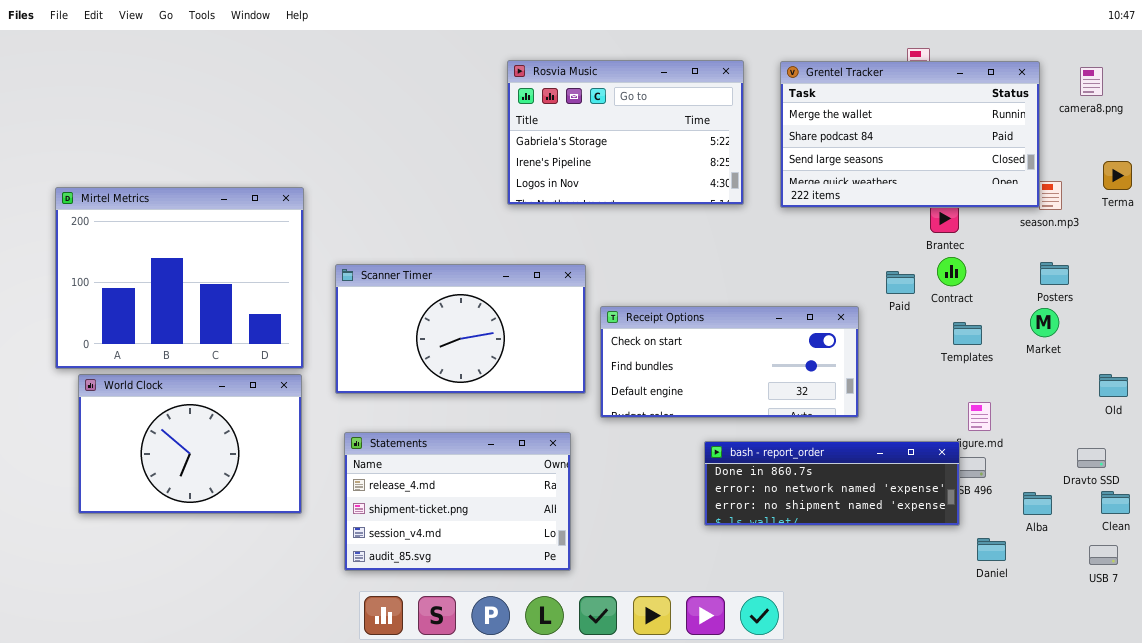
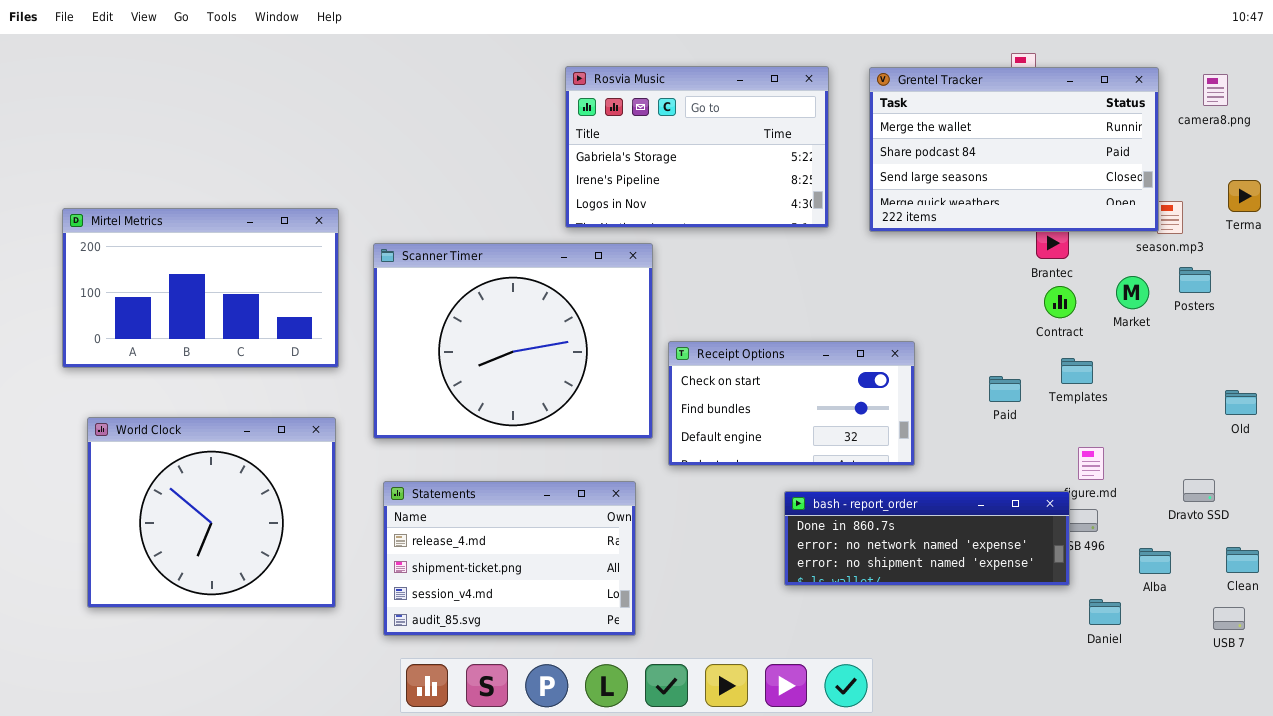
Mirtel Metrics: [55,187,304,369] -> [62,208,339,368], resized
Posters: [1040,262,1069,285] -> [1179,267,1211,293], moved
Scanner Timer: [335,264,586,394] -> [373,243,653,439], resized
Paid: [886,271,915,294] -> [989,376,1021,402], moved
Receipt Options: [600,306,859,418] -> [668,341,915,466], resized
Market: [1030,308,1059,337] -> [1116,276,1149,309], moved
World Clock: [78,374,302,514] -> [87,417,336,608], resized
Old: [1099,374,1128,397] -> [1225,390,1257,415], moved
Dravto SSD: [1077,448,1106,468] -> [1183,479,1215,502], moved

